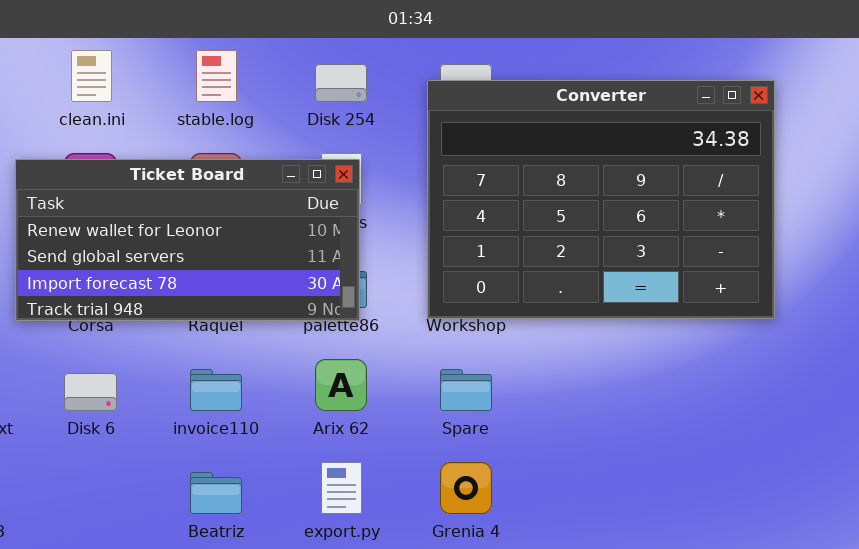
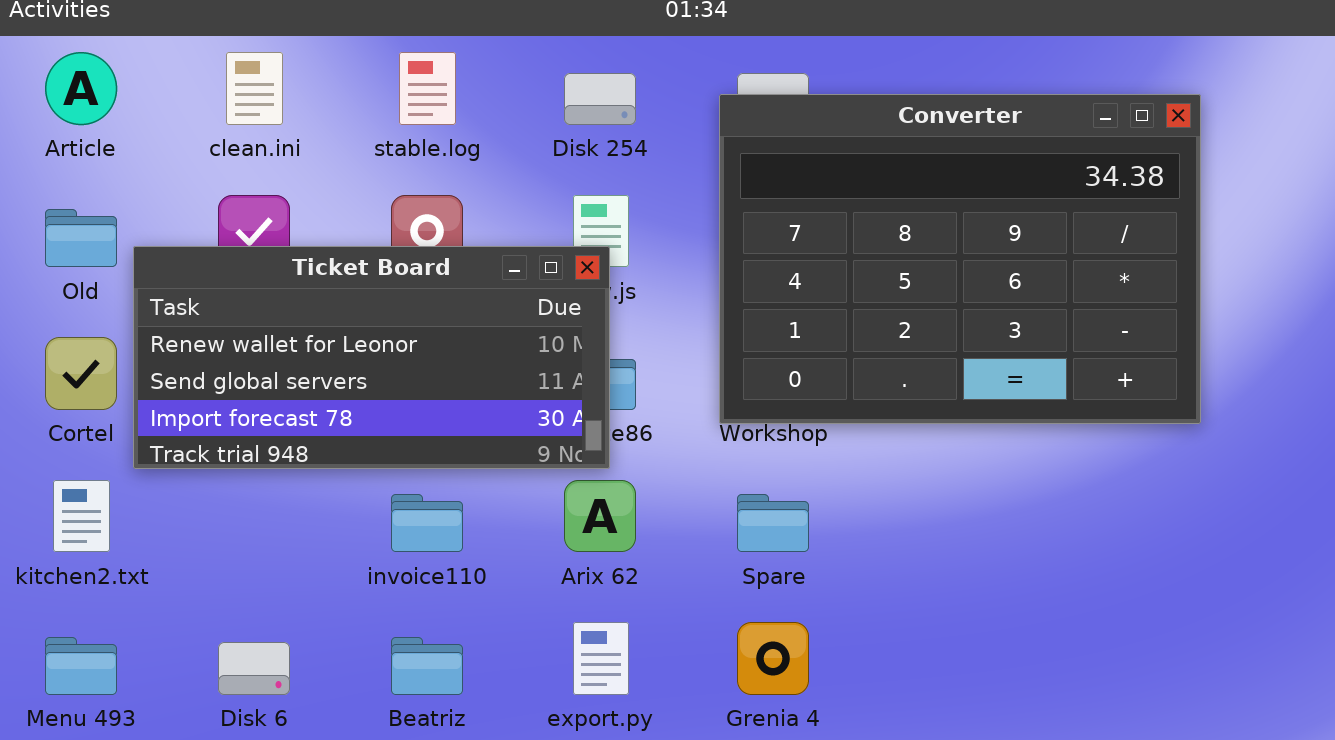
Ticket Board: [15,159,360,321] -> [133,246,610,469], moved
Disk 6: [64,373,117,411] -> [218,642,290,695], moved

